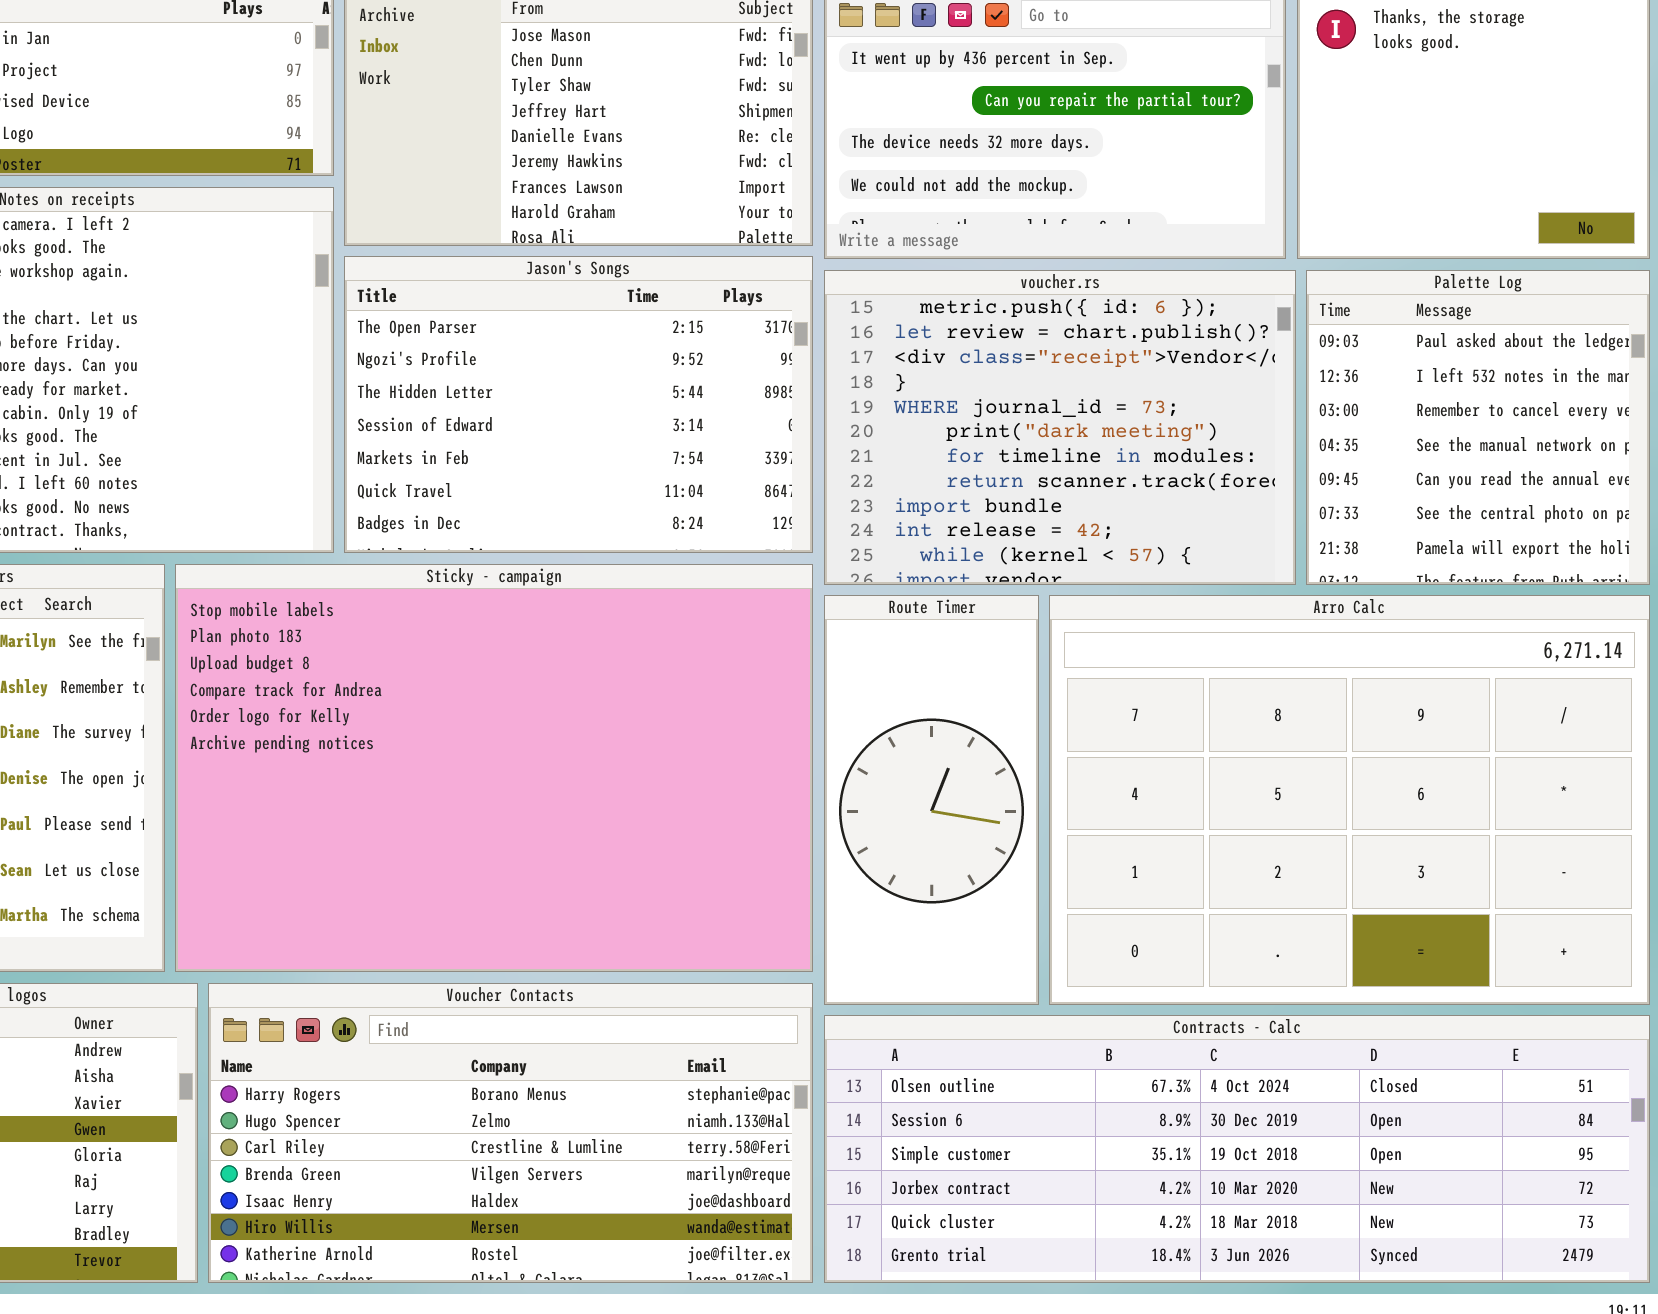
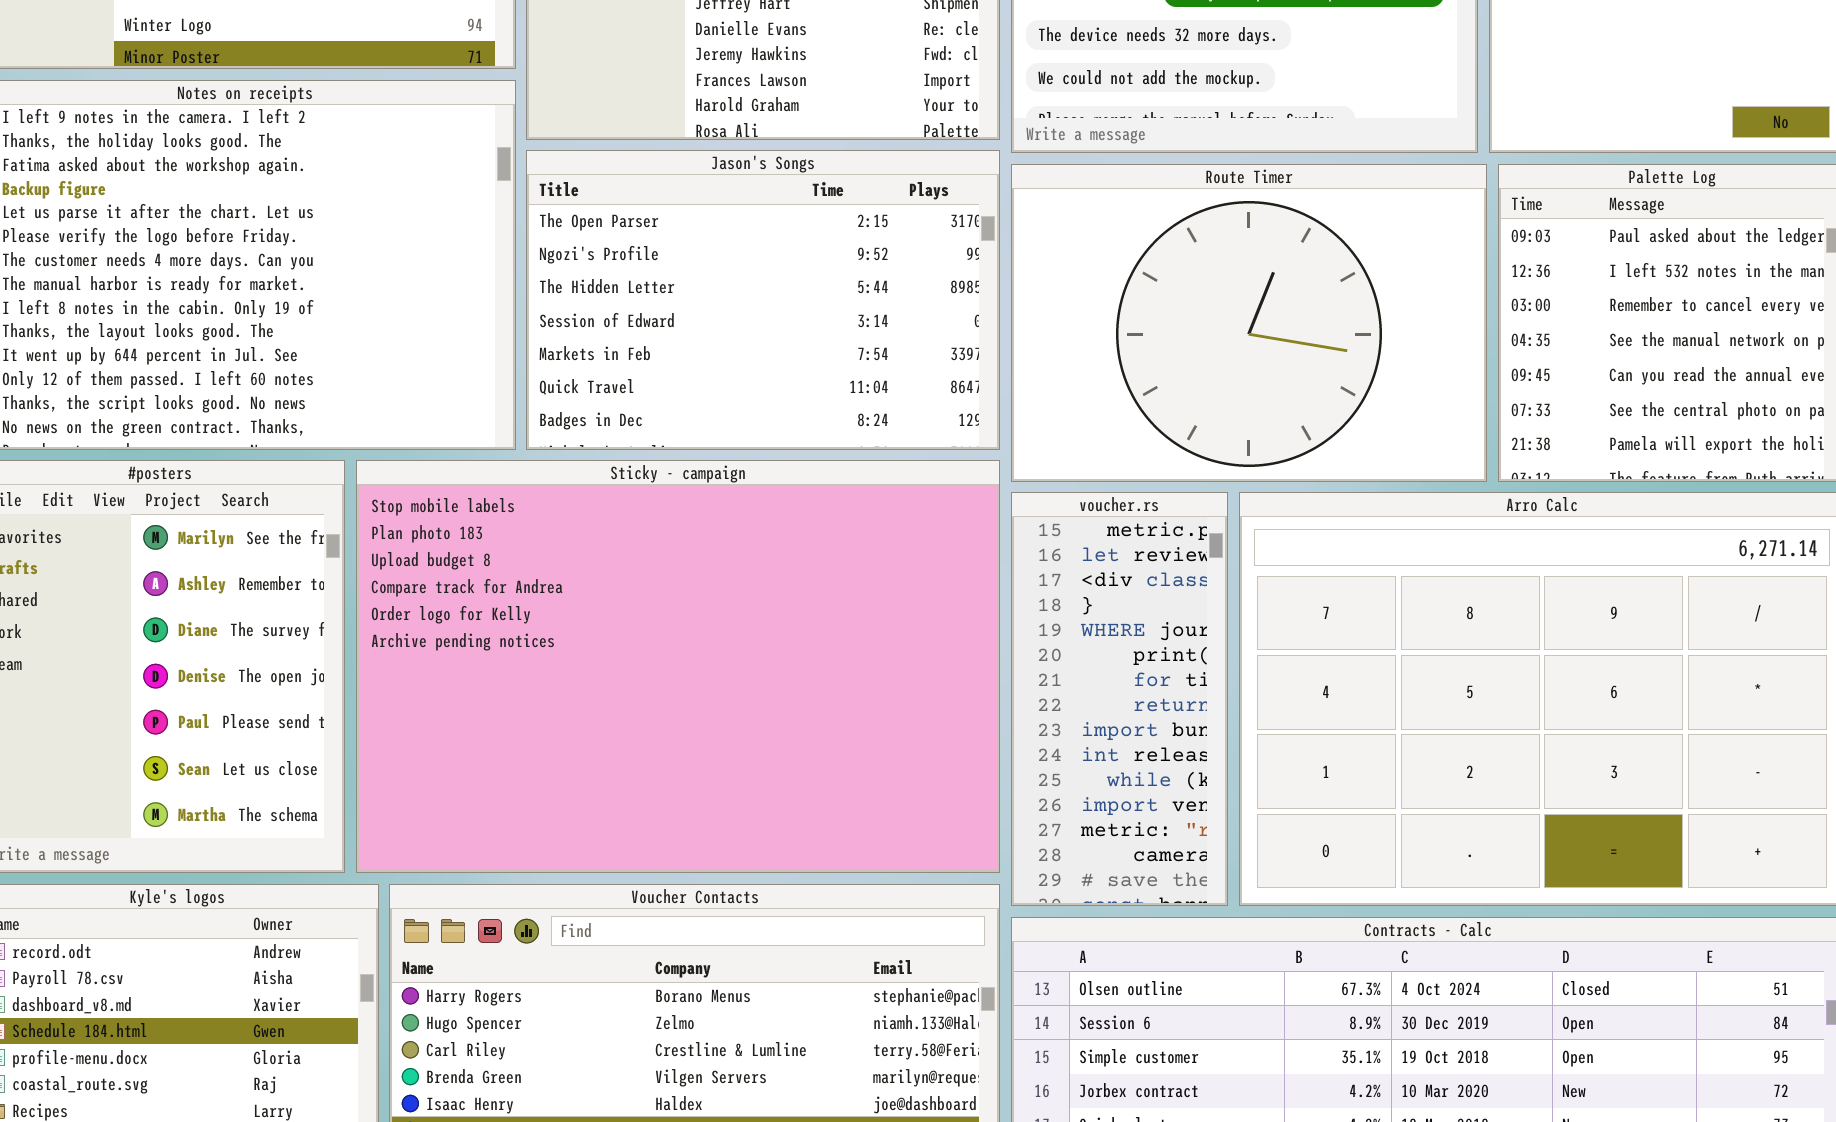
voucher.rs: [824,270,1296,585] -> [1011,492,1228,906], moved, resized
Route Timer: [824,595,1039,1005] -> [1011,164,1487,482], moved, resized

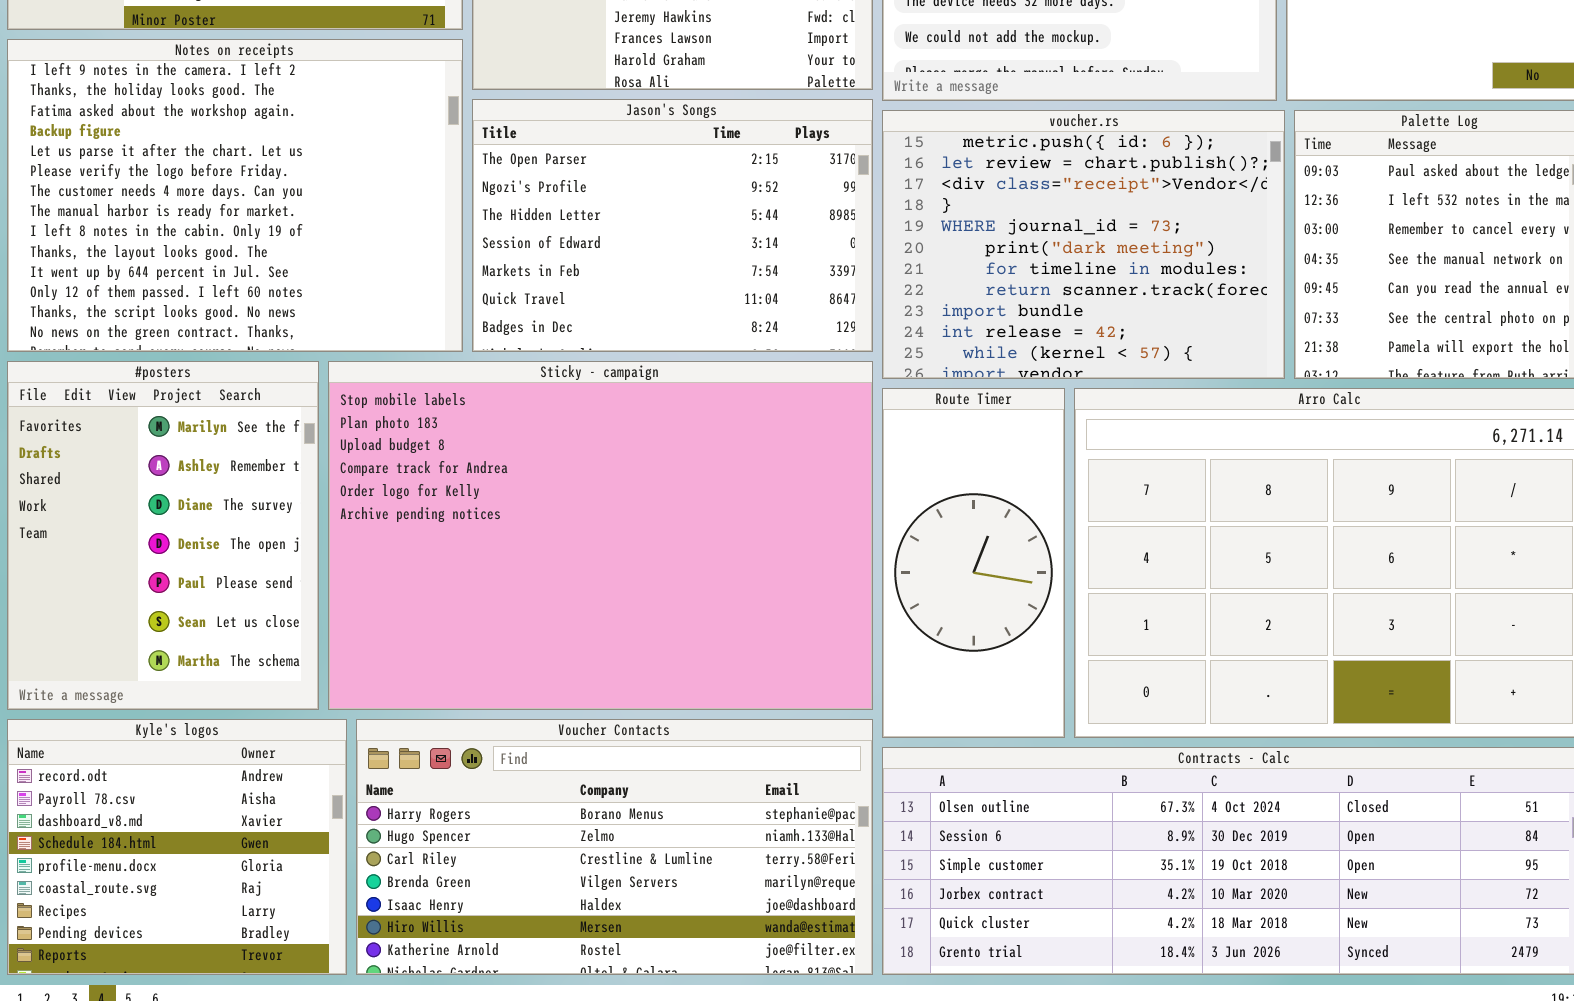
Route Timer: [1011,164,1487,482] -> [882,388,1065,738], moved, resized
voucher.rs: [1011,492,1228,906] -> [882,110,1285,379], moved, resized

